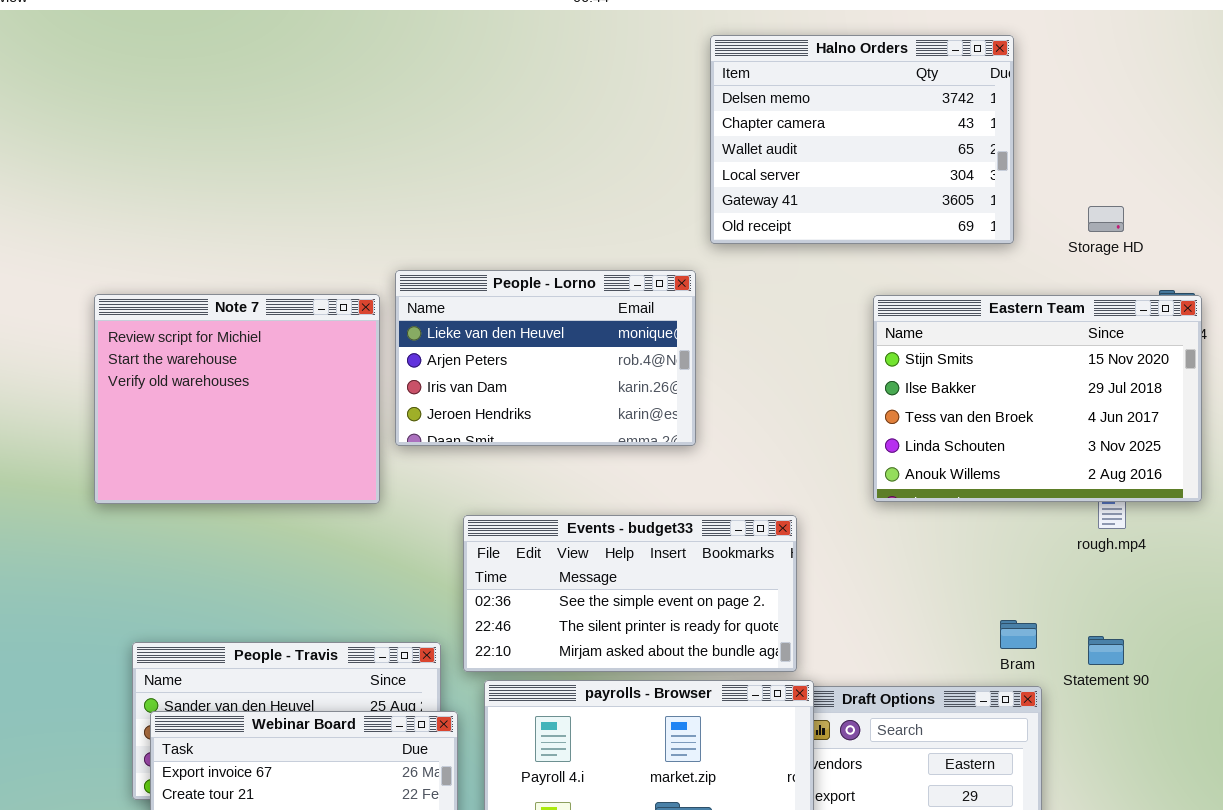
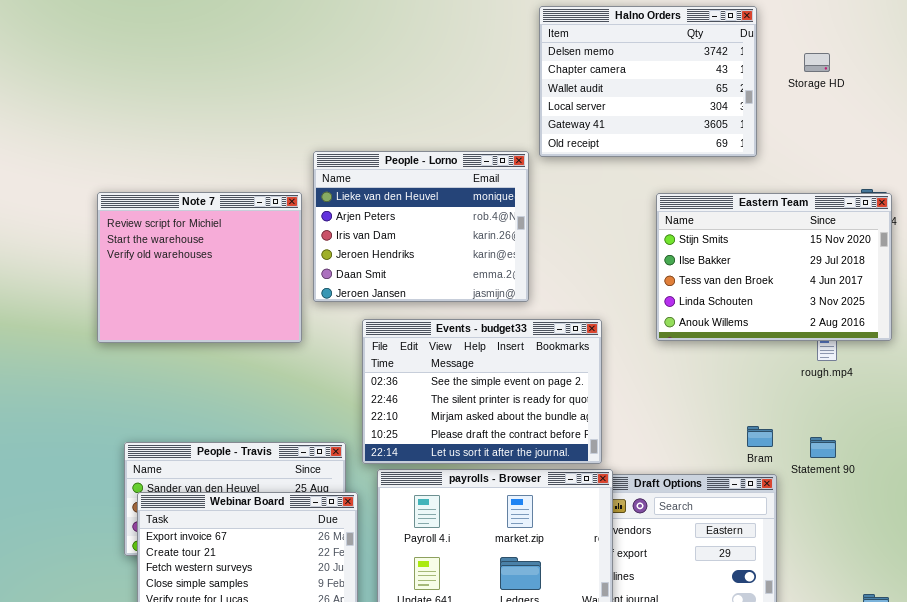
Storage HD: [1088,206,1124,232] -> [804,53,830,72], moved
People - Lorno: [395,270,696,446] -> [313,151,529,302], resized
Events - budget33: [463,515,797,672] -> [362,319,602,464], resized

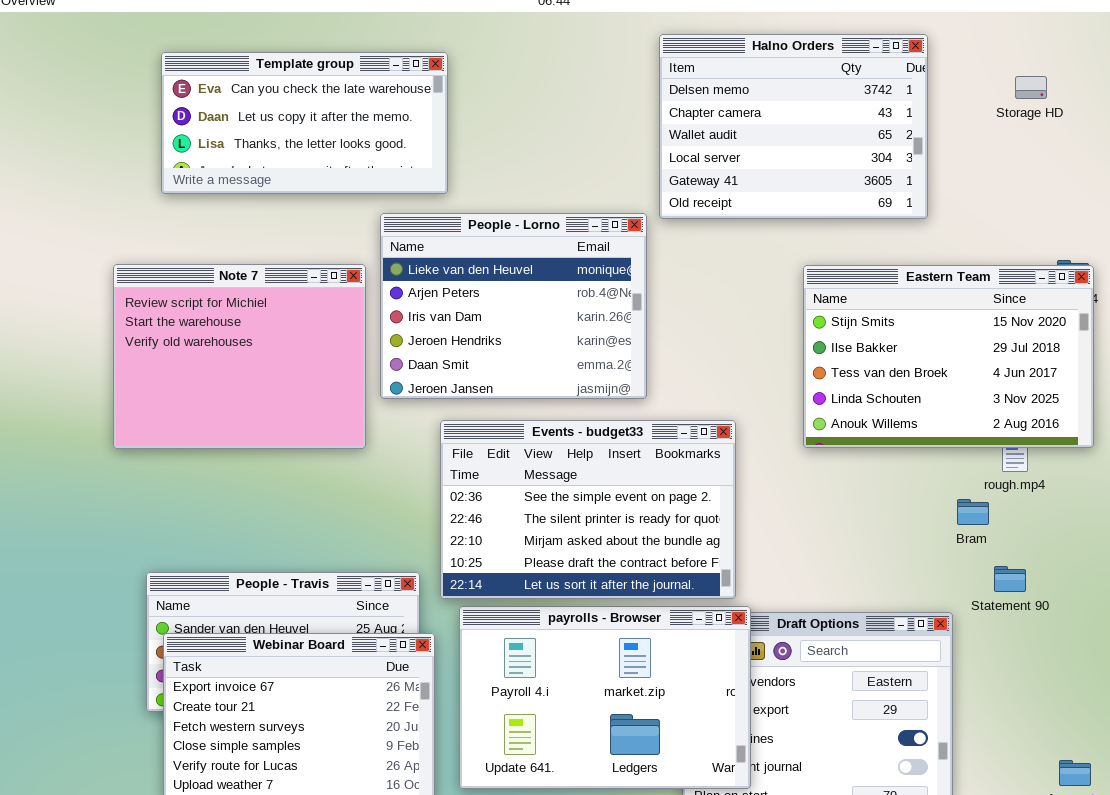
Template group: none -> [161,52,448,194], opened
Storage HD: [804,53,830,72] -> [1015,76,1047,99], moved
Bram: [747,426,773,447] -> [957,499,989,525], moved

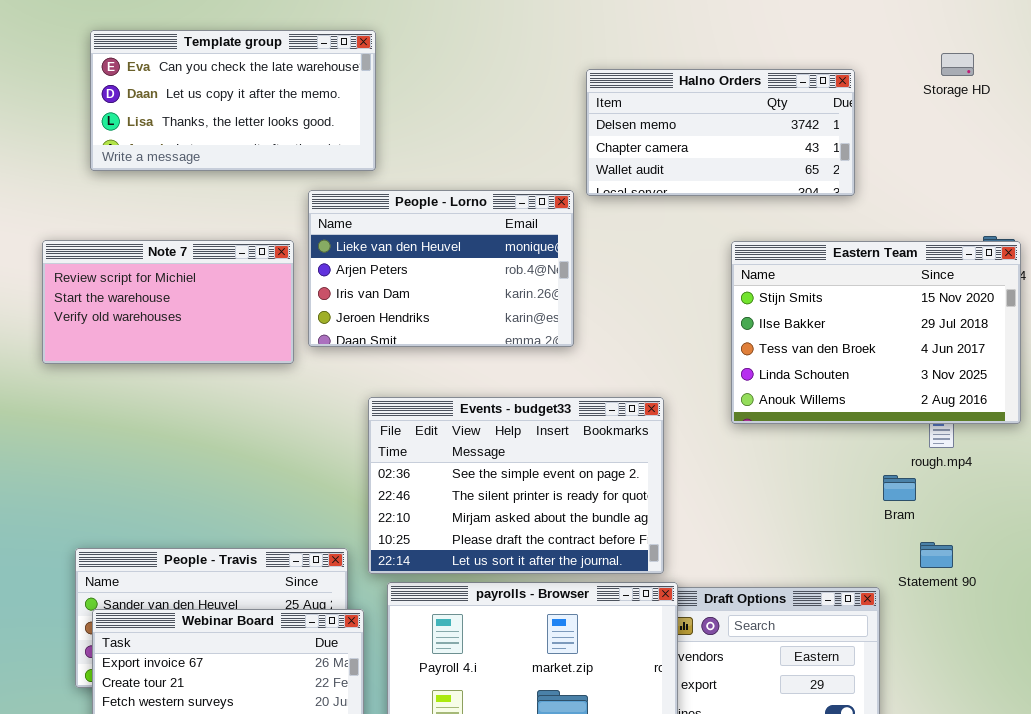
Halno Orders: [659,34,928,219] -> [586,69,855,196], resized
People - Lorno: [380,213,647,399] -> [308,190,574,347], resized
Note 7: [113,264,366,449] -> [42,240,294,364], resized

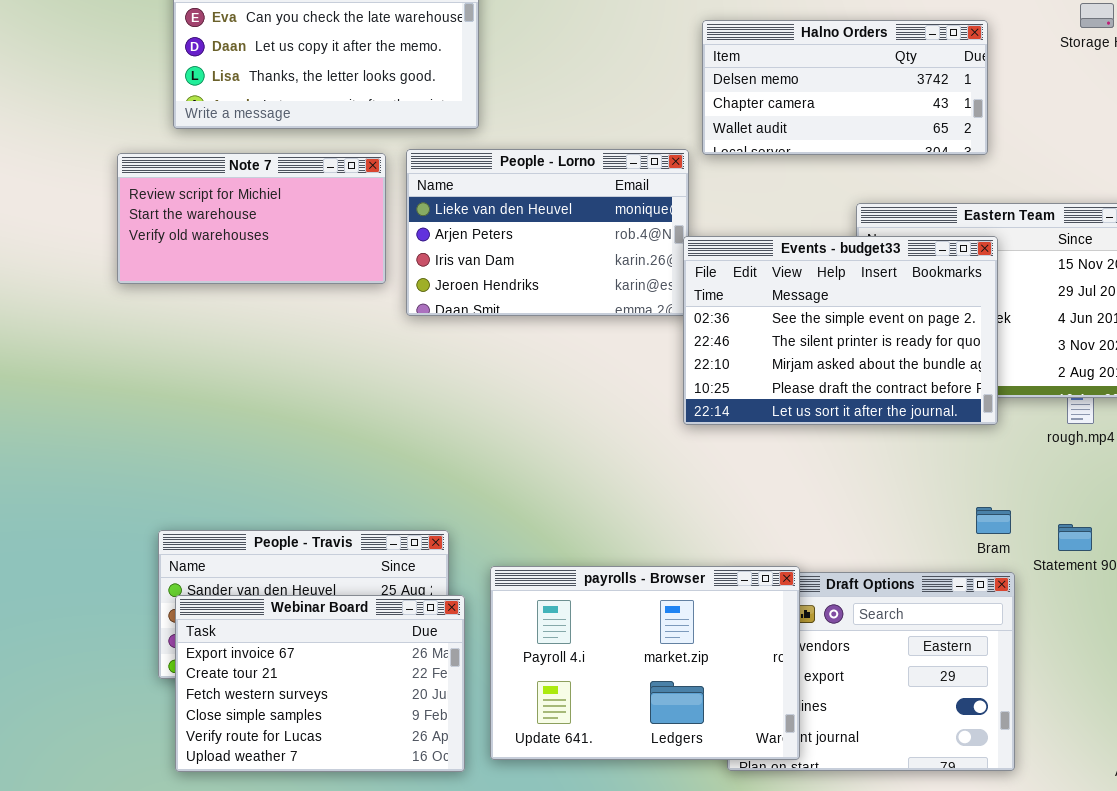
Note 7: [42,240,294,364] -> [117,153,386,284], moved
Events - budget33: [368,397,664,574] -> [683,236,998,425], moved
Bram: [883,475,916,501] -> [976,507,1011,534], moved

